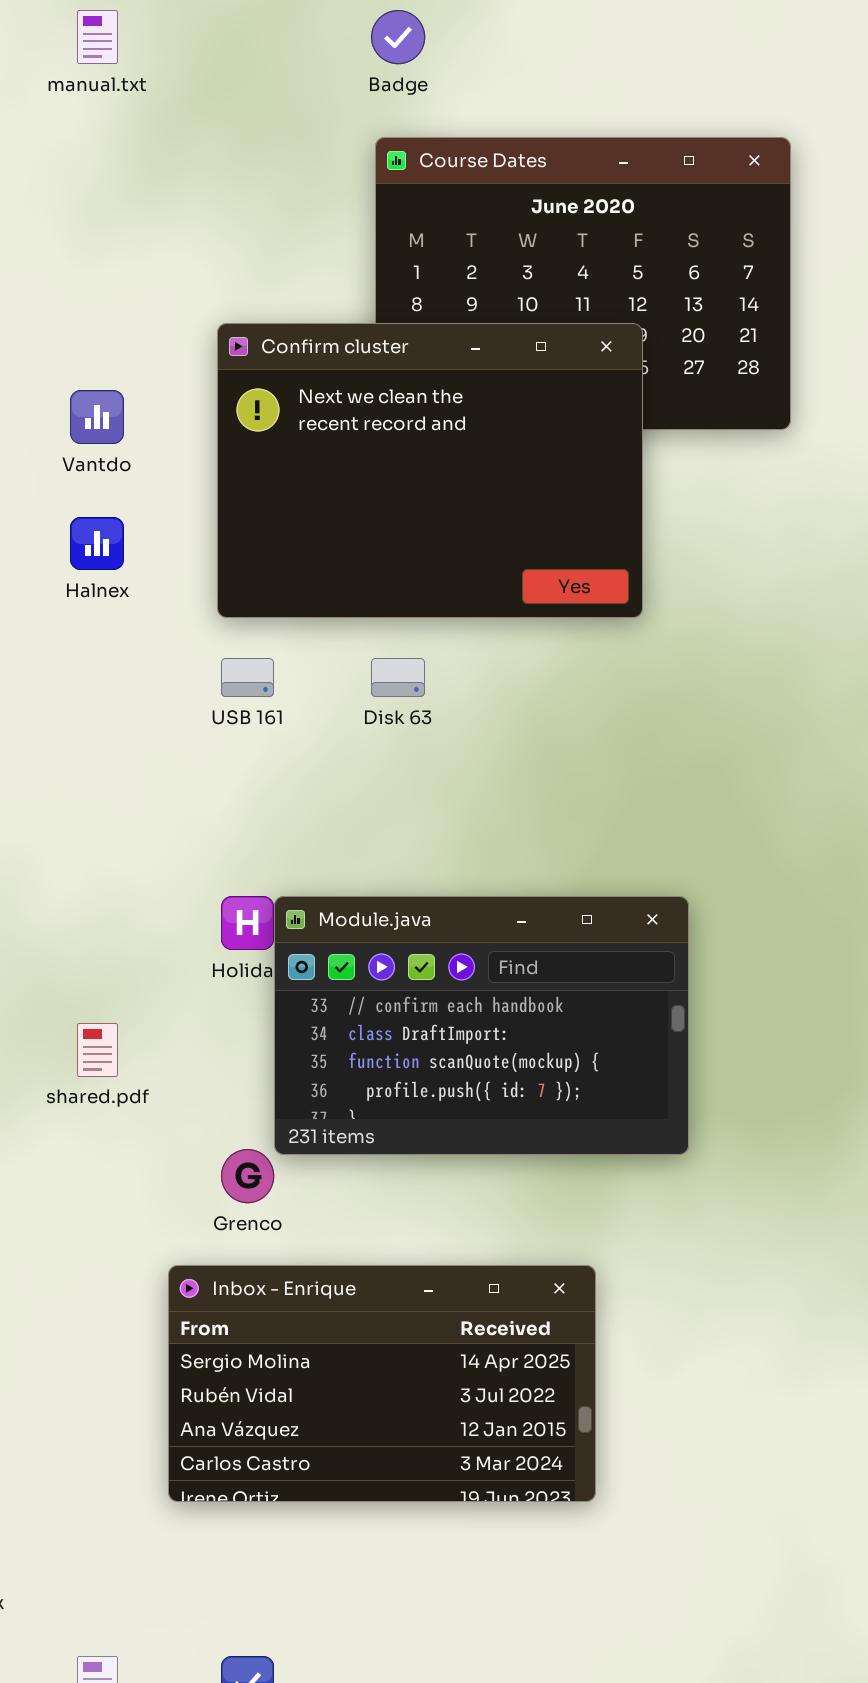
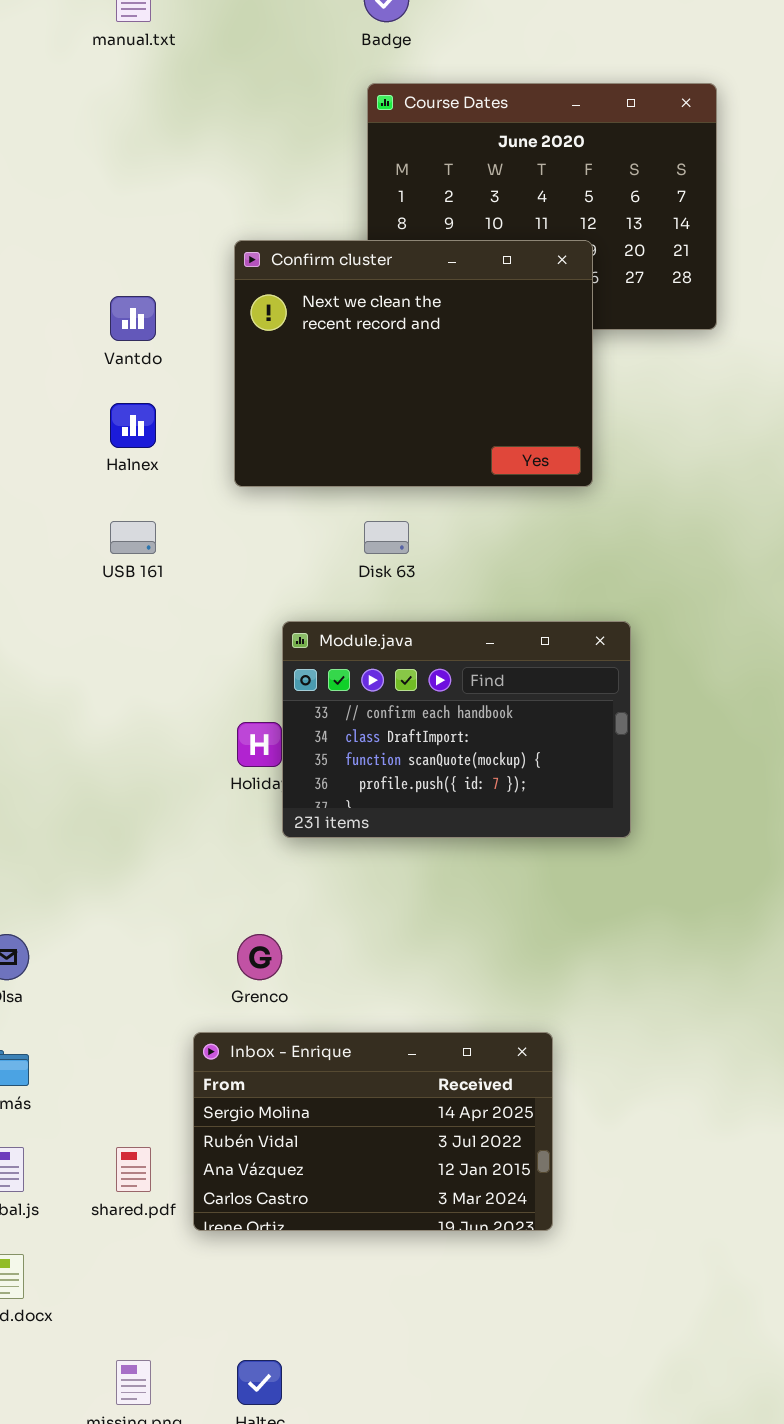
USB 161: [221,658,274,697] -> [110,521,156,554], moved
Module.java: [274,896,689,1155] -> [282,621,631,838], moved
shared.pdf: [77,1023,118,1077] -> [116,1147,151,1192], moved

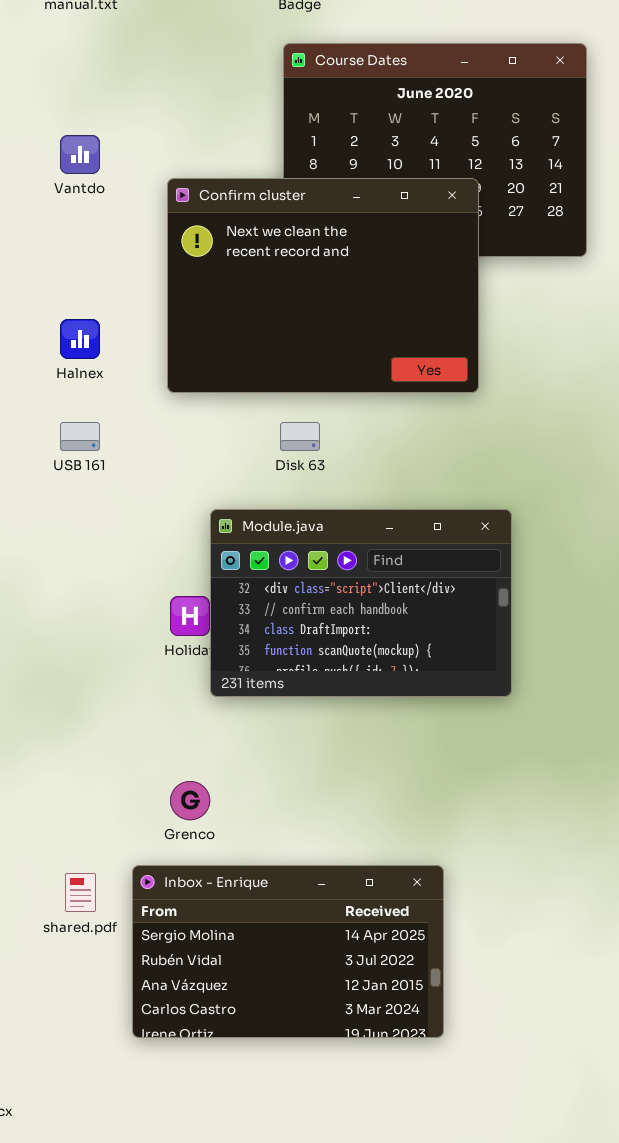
Vantdo: [110,296,156,341] -> [60,135,100,174], moved
Module.java: [282,621,631,838] -> [210,509,512,697], scrolled up 1 row
shared.pdf: [116,1147,151,1192] -> [65,873,96,912], moved

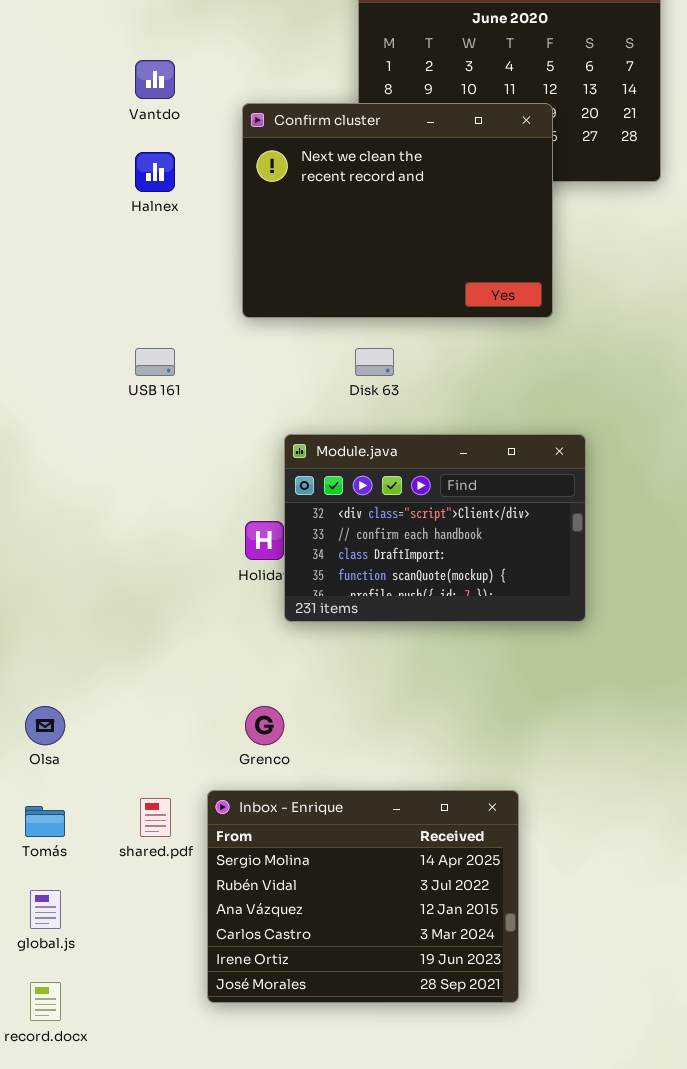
Halnex: [60,319,100,359] -> [135,152,175,192], moved
Inbox - Enrique: [132,865,444,1038] -> [207,790,519,1003], resized

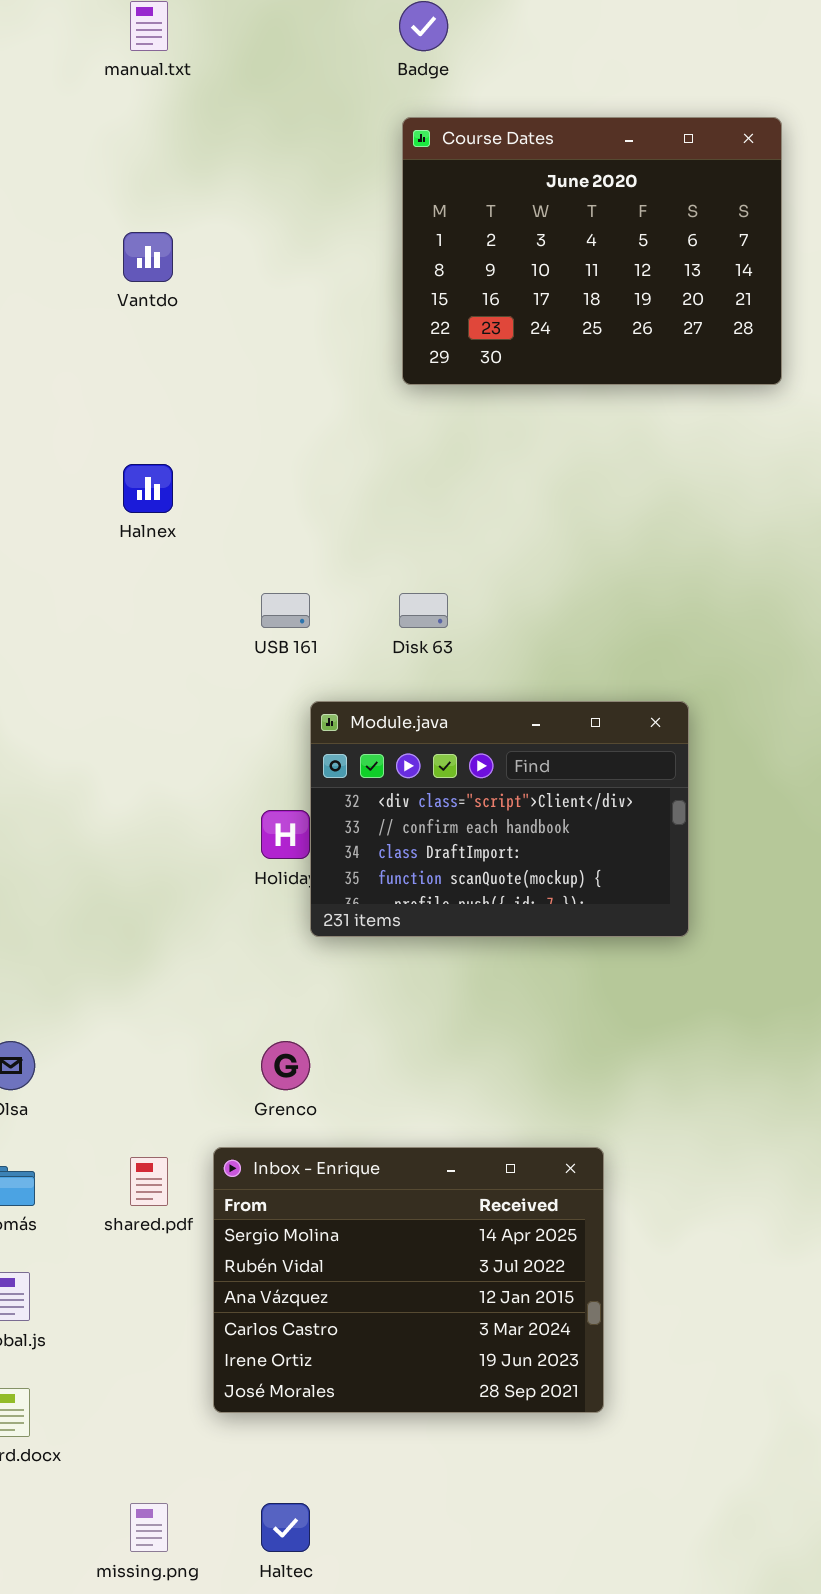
Confirm cluster: [242,103,553,318] -> none, closed
Halnex: [135,152,175,192] -> [123,464,173,513], moved
USB 161: [135,348,175,376] -> [261,593,310,628], moved

